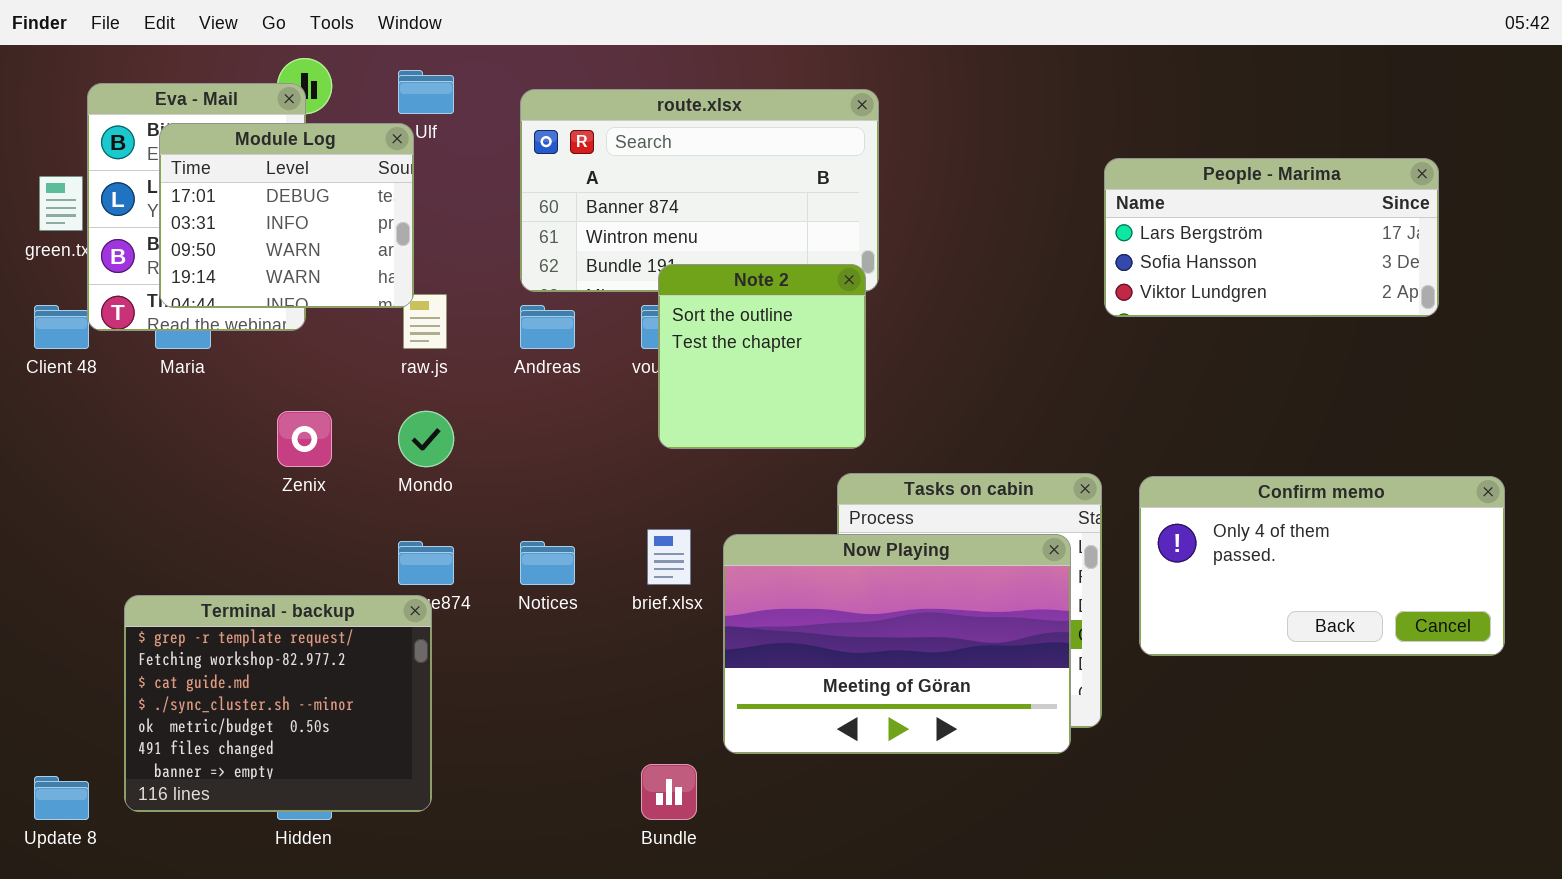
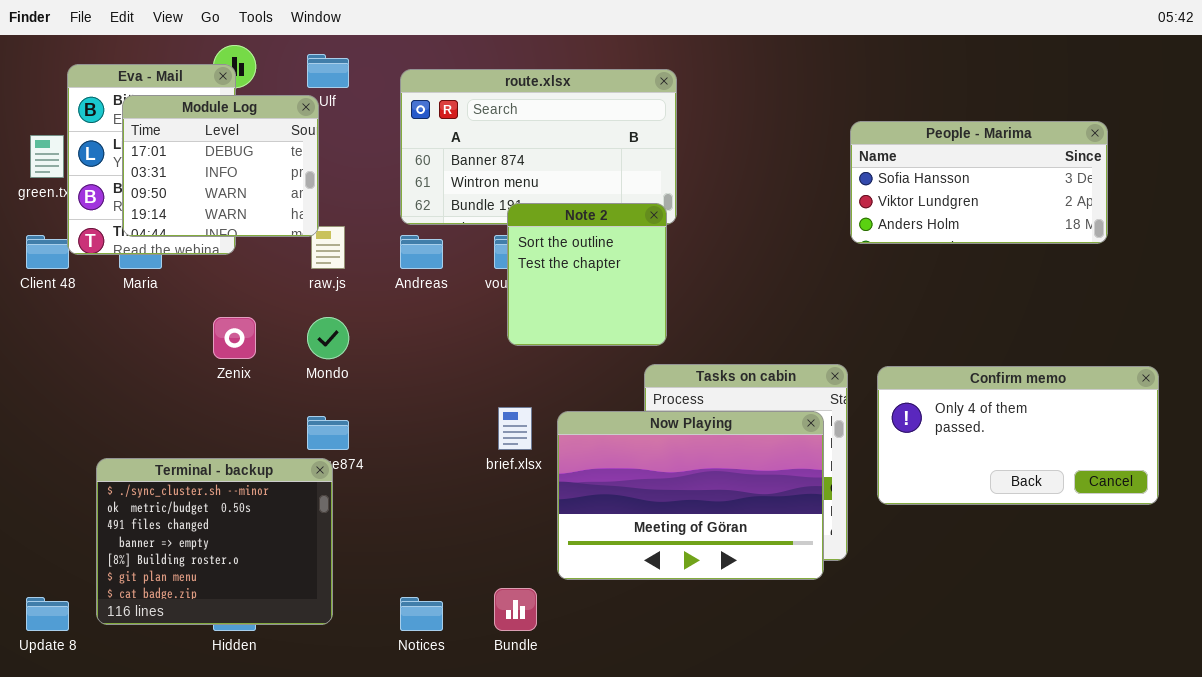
People - Marima: [1104,158,1439,317] -> [850,121,1108,244], scrolled down 1 row
Notices: [520,541,575,585] -> [400,597,443,631], moved
Terminal - backup: [124,595,432,812] -> [96,458,333,625], scrolled down 3 rows

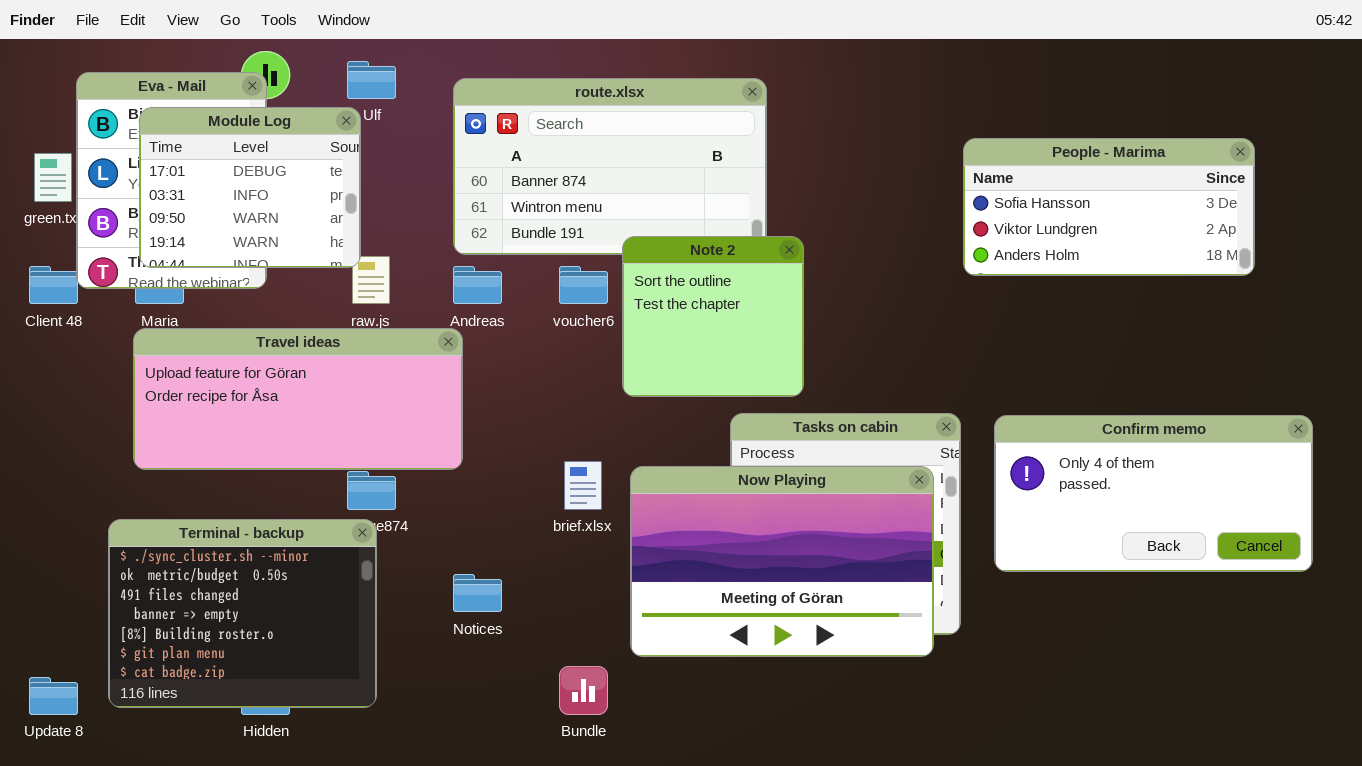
Note 2: [507,203,667,346] -> [622,236,804,397], moved
Travel ideas: none -> [133,328,463,470], opened
Notices: [400,597,443,631] -> [453,574,502,612], moved

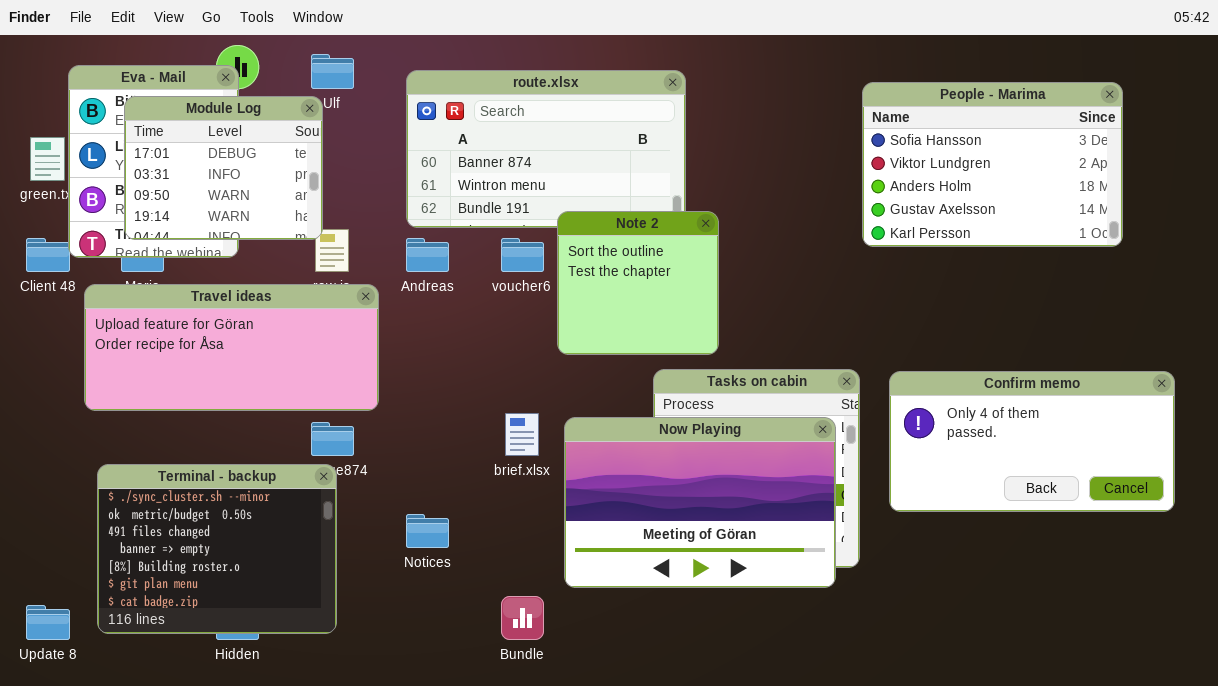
People - Marima: [963,138,1255,276] -> [862,82,1123,247], resized
Travel ideas: [133,328,463,470] -> [84,284,379,411], moved

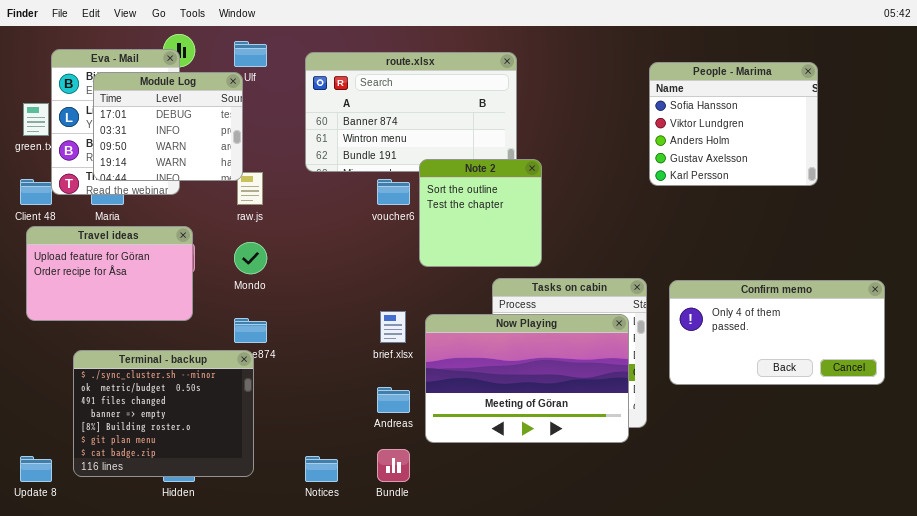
People - Marima: [862,82,1123,247] -> [649,62,818,186], resized
Andreas: [406,238,449,272] -> [377,387,410,413], moved
Travel ideas: [84,284,379,411] -> [26,226,193,321], moved, resized
Notices: [406,514,449,548] -> [305,456,338,482], moved

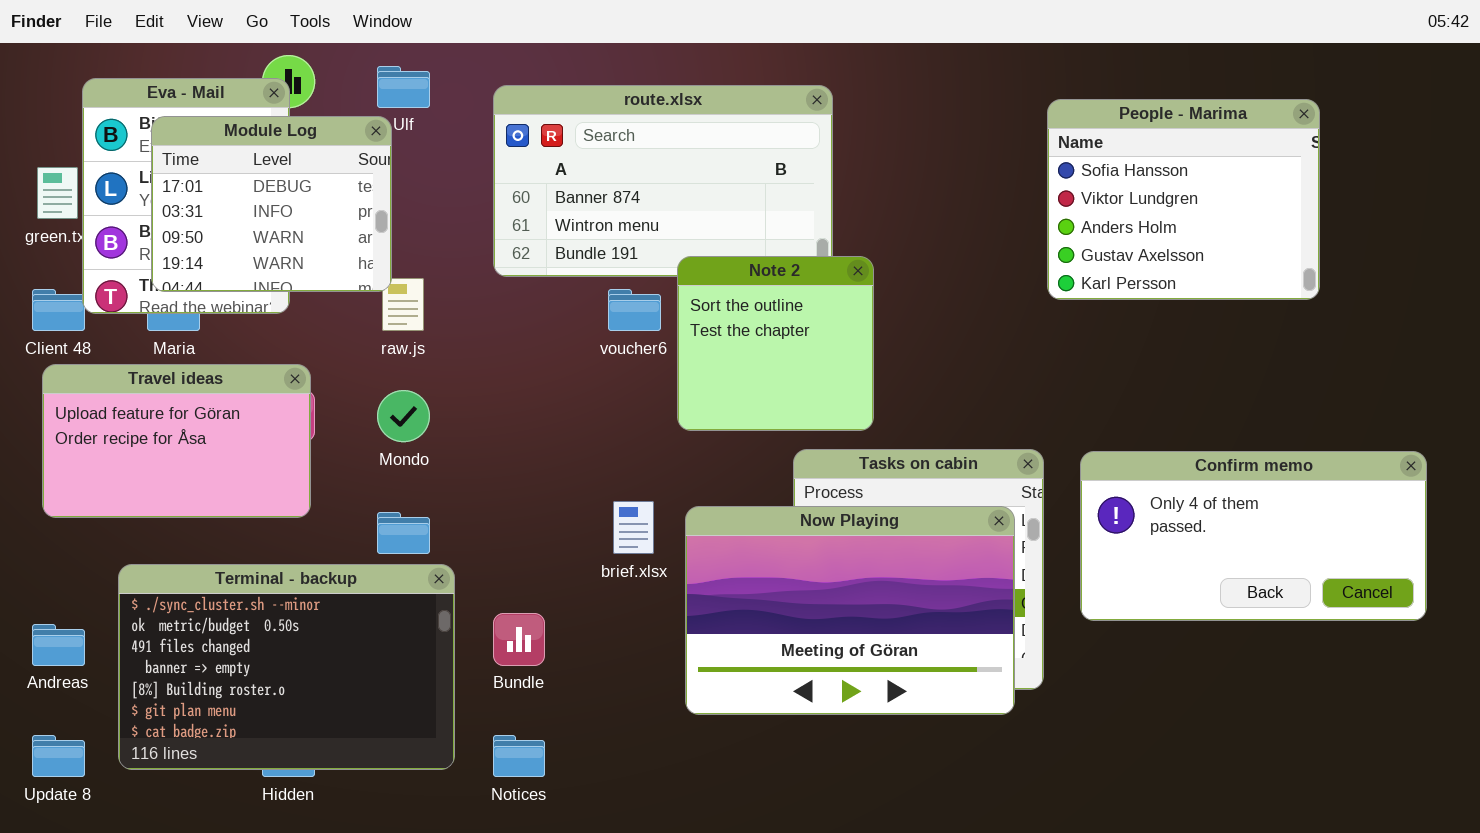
Terminal - backup: [73,350,254,477] -> [118,564,455,770], resized
Andreas: [377,387,410,413] -> [32,624,85,666], moved
Bundle: [377,449,410,482] -> [493,613,545,666], moved

